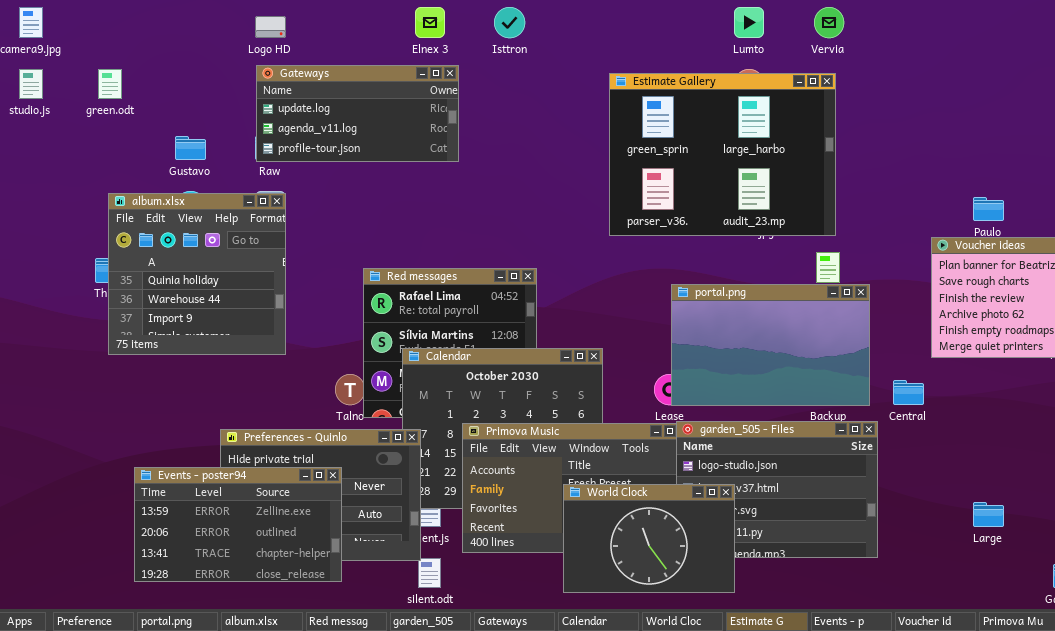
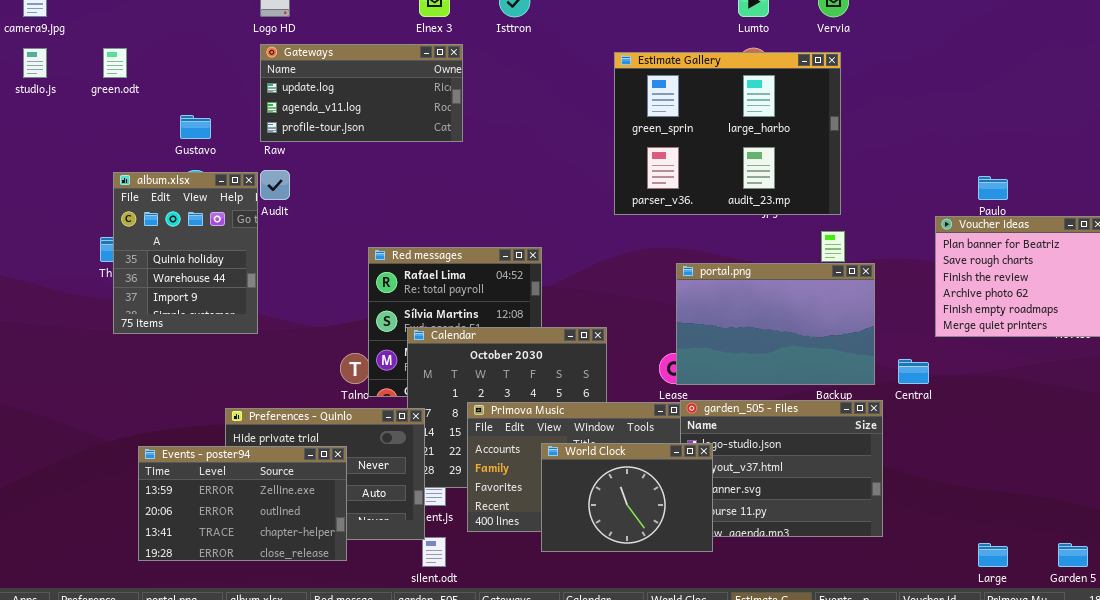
album.xlsx: [108,193,286,355] -> [113,172,258,334], resized
World Clock: [563,484,735,593] -> [541,443,713,552], moved
Large: [973,502,1004,527] -> [978,543,1008,567], moved

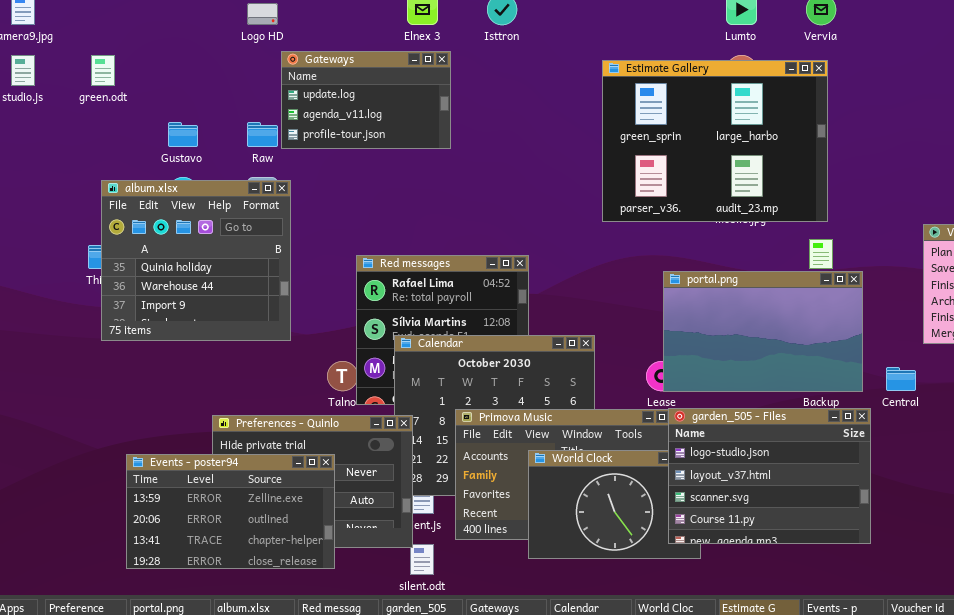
Gateways: [260,44,463,142] -> [281,51,451,149], resized
album.xlsx: [113,172,258,334] -> [101,180,291,341], resized
garden_505 - Files: [680,400,883,537] -> [668,408,871,544], raised

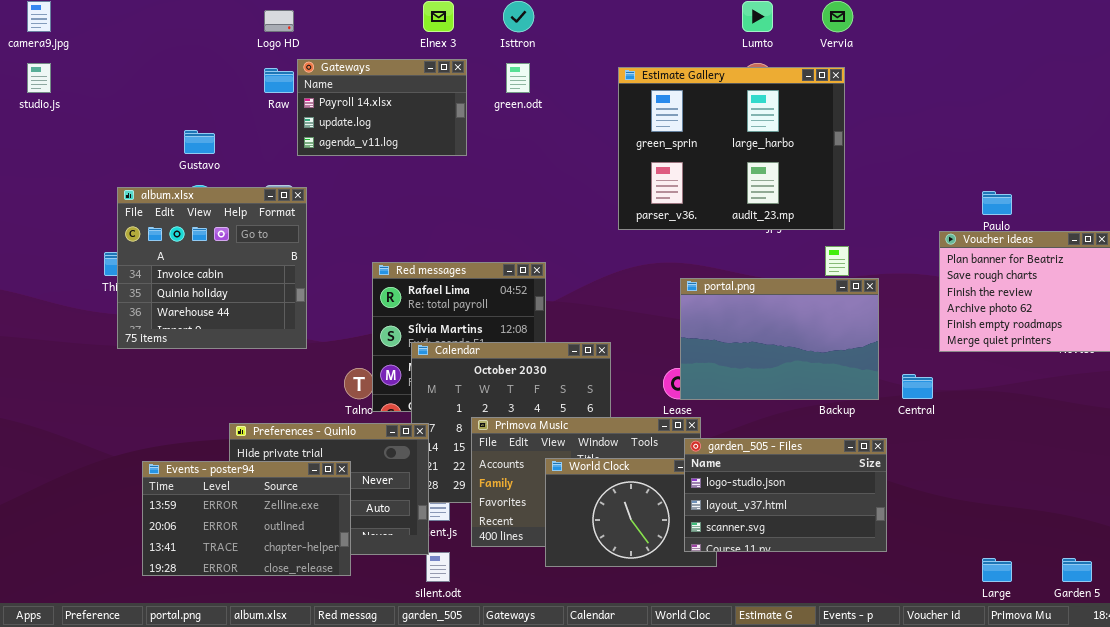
Gateways: [281,51,451,149] -> [297,59,467,156], scrolled up 1 row
green.odt: [91,55,115,86] -> [506,63,530,93], moved
Raw: [247,122,278,147] -> [264,68,294,93], moved
album.xlsx: [101,180,291,341] -> [117,187,307,349], scrolled up 1 row
garden_505 - Files: [668,408,871,544] -> [684,438,887,552], resized

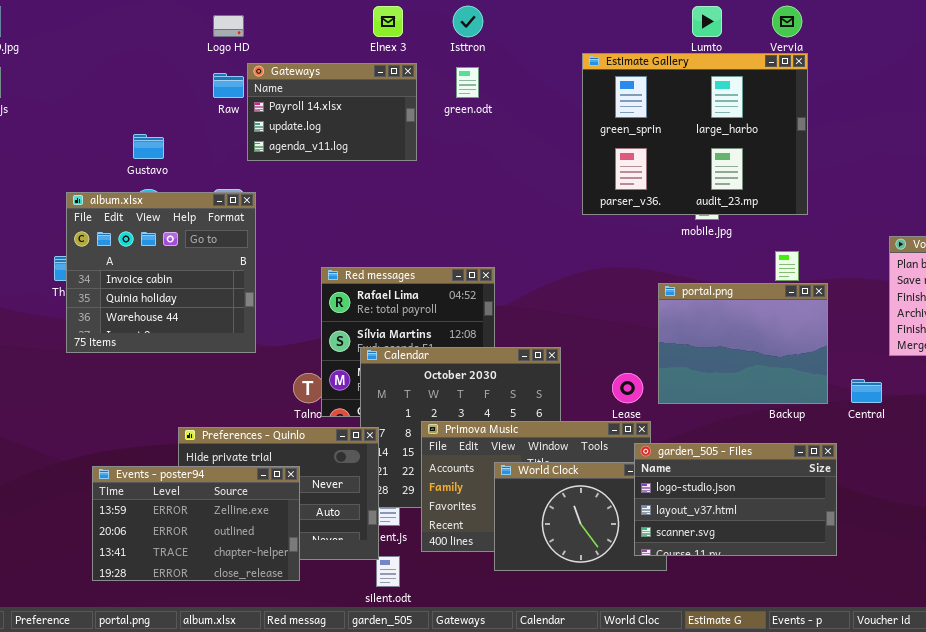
Estimate Gallery: [618,67,845,230] -> [582,53,808,215], moved
portal.png: [680,278,879,400] -> [658,283,828,404], resized

